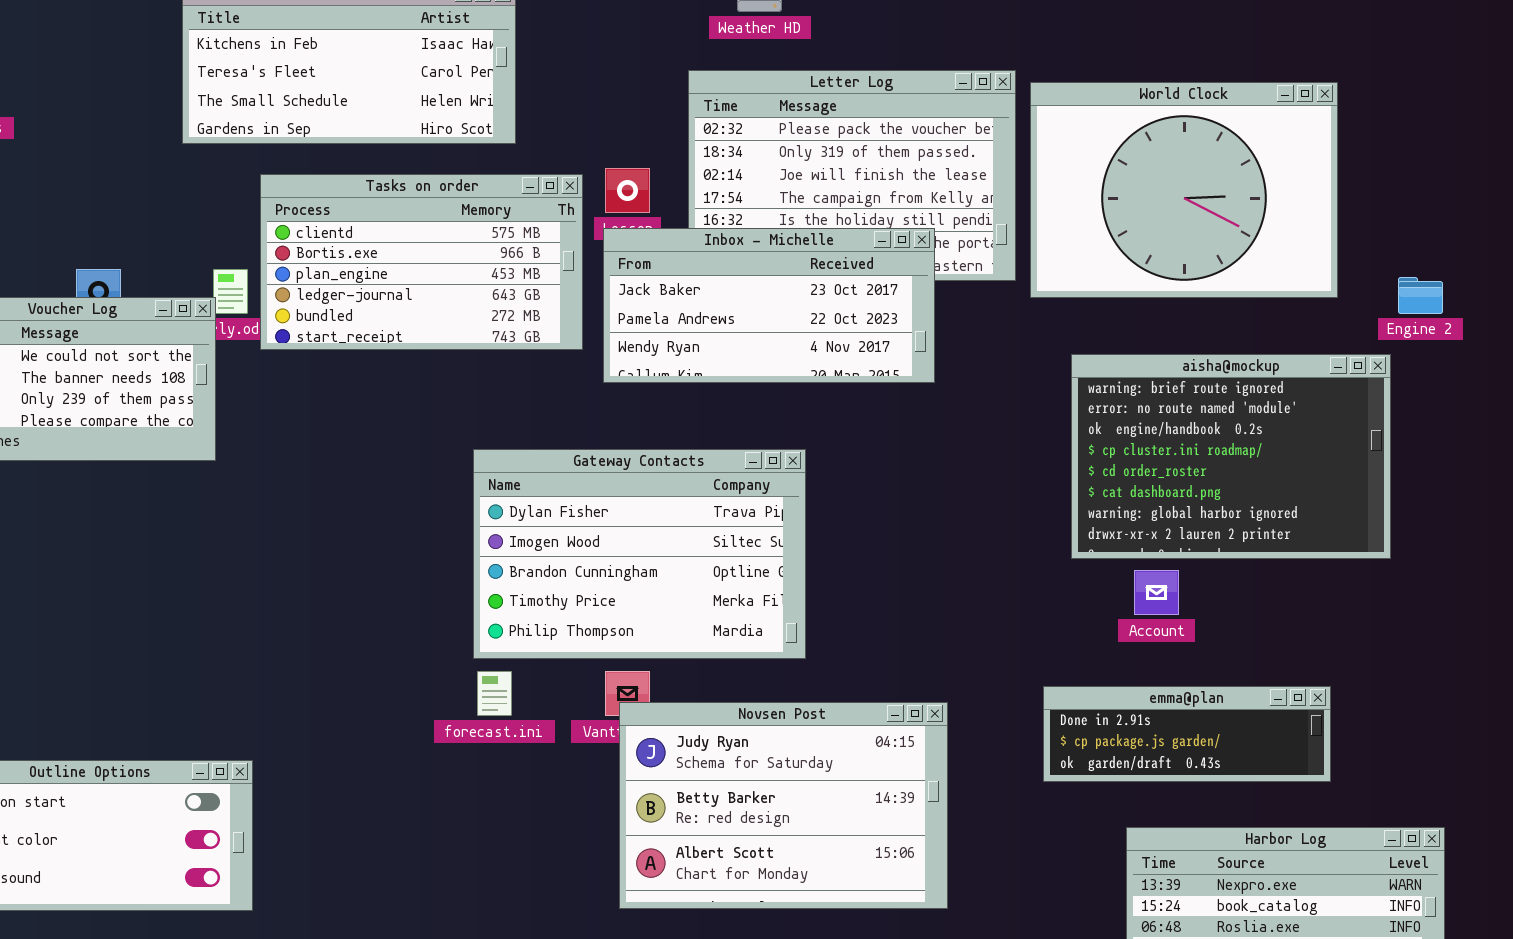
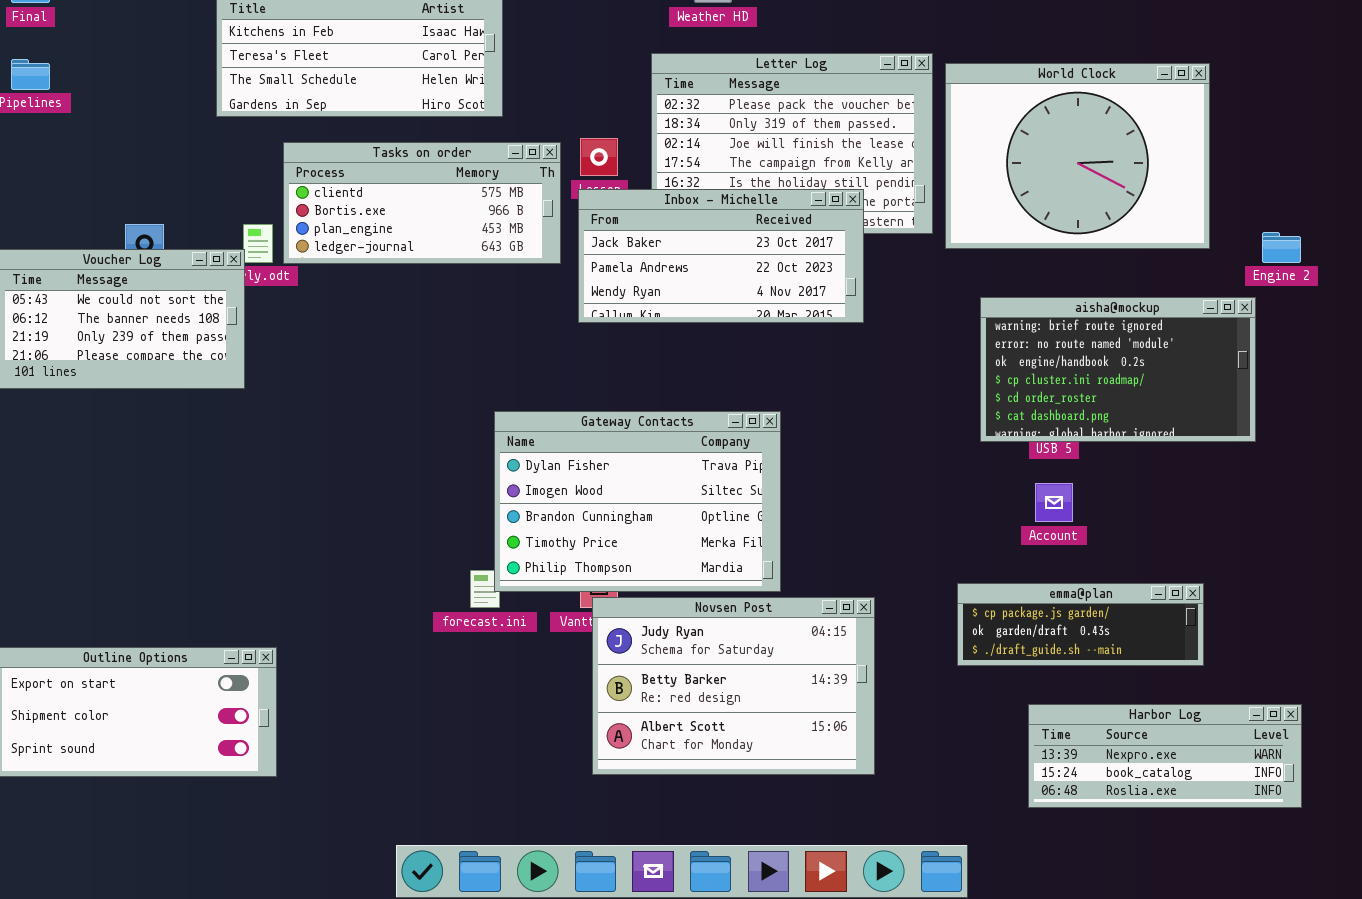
Tasks on order: [260,174,583,350] -> [283,142,561,264], resized
aisha@mockup: [1071,354,1391,559] -> [980,297,1256,442], resized
Gateway Contacts: [473,449,806,659] -> [494,411,781,592], moved
emma@plan: [1043,686,1331,782] -> [957,583,1204,666], scrolled down 1 row

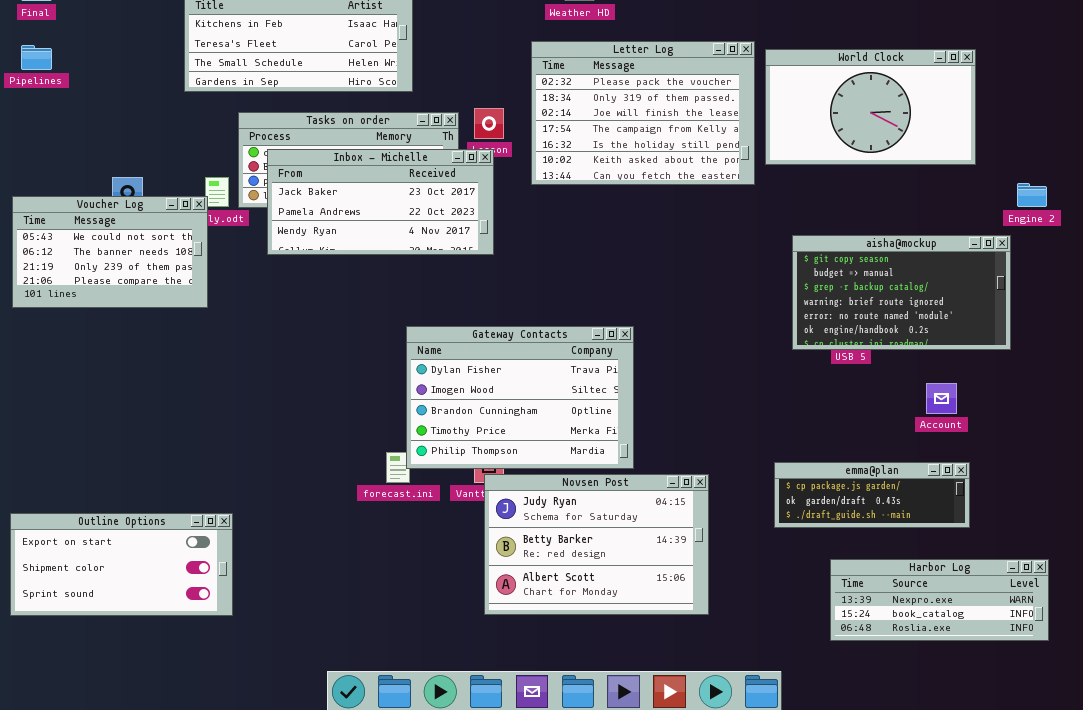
World Clock: [945,63,1210,249] -> [765,49,976,165], resized
Inbox - Michelle: [578,189,864,323] -> [267,149,494,255], moved
aisha@mockup: [980,297,1256,442] -> [792,235,1011,350], scrolled up 3 rows
Account: [1035,483,1073,522] -> [926,383,957,414], moved

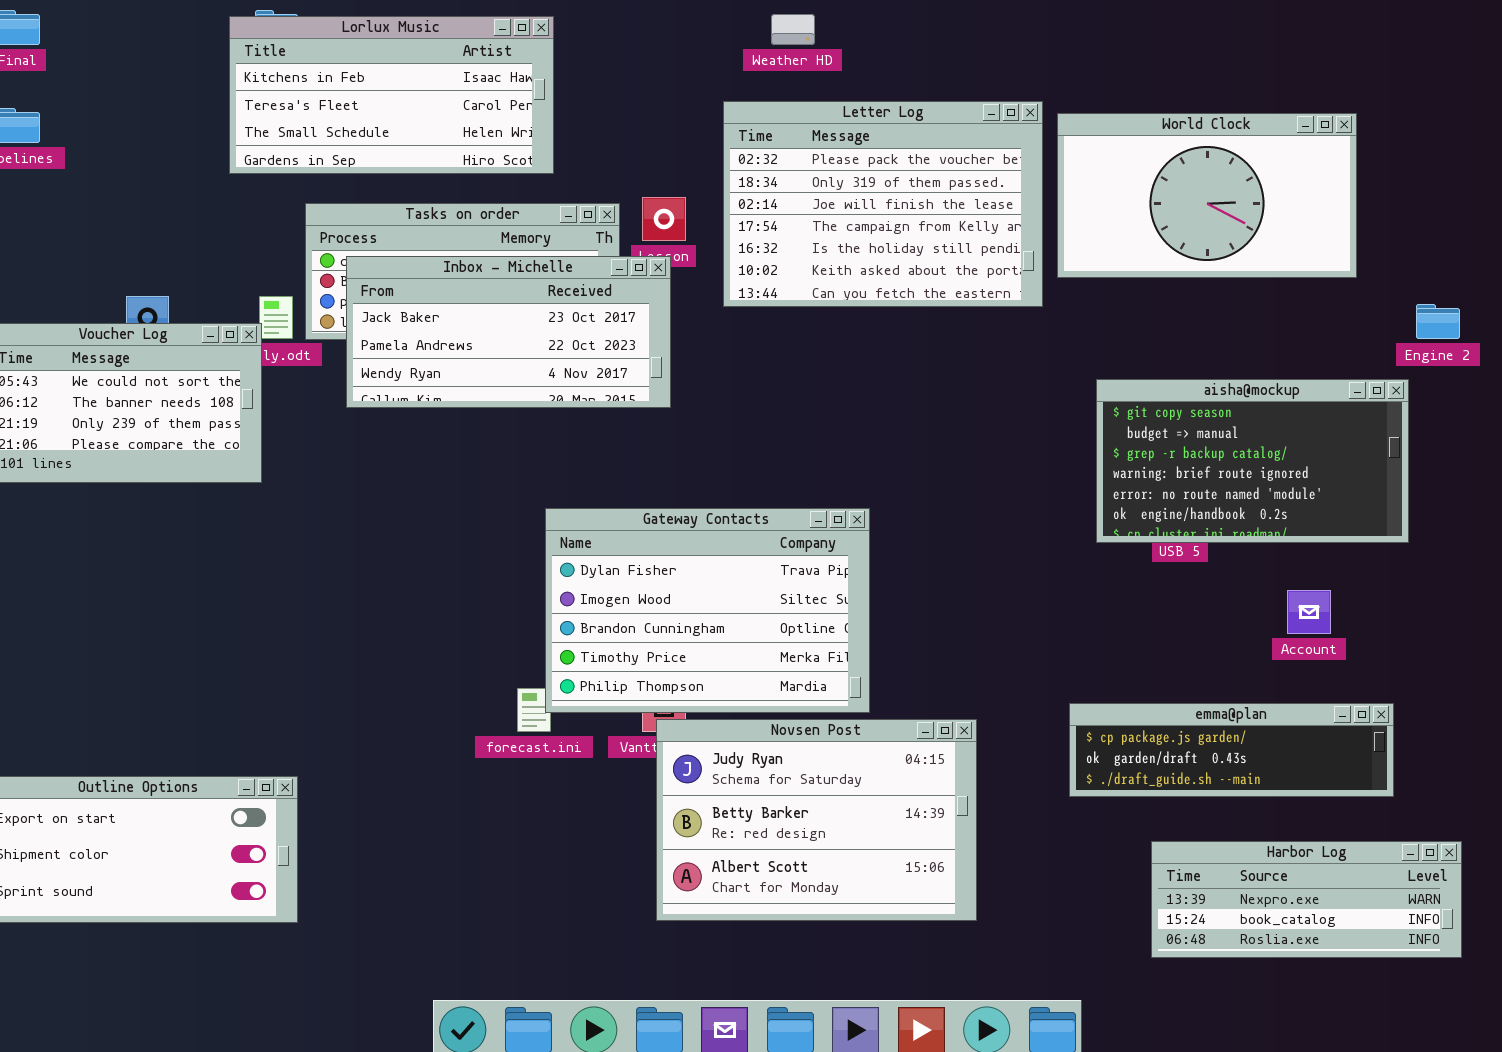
emma@plan: [774,462,970,528] -> [1069,703,1394,797], resized

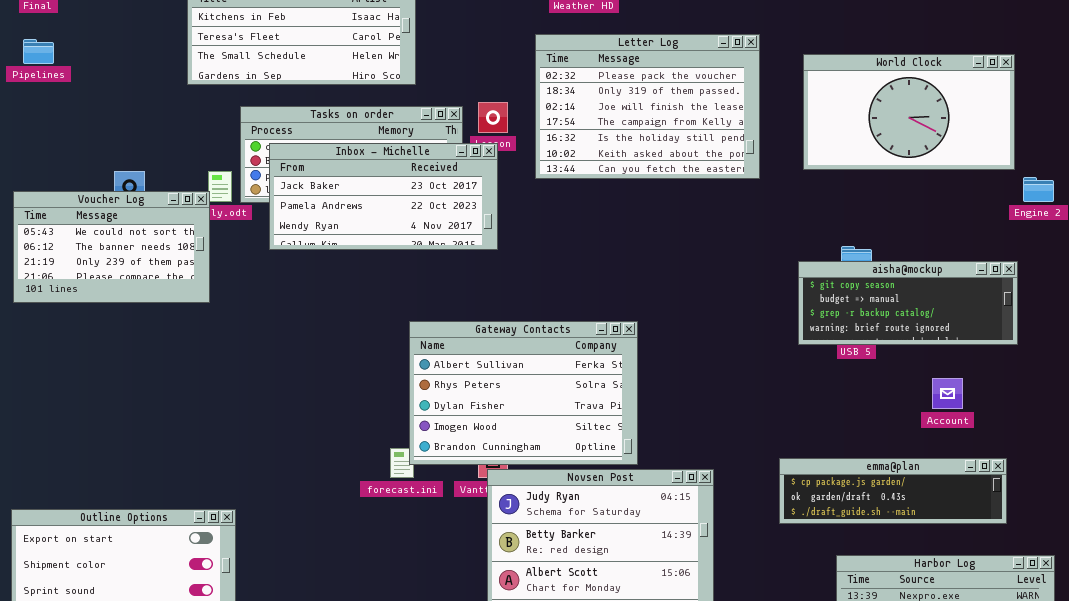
World Clock: [1057,113,1357,278] -> [803,54,1015,170], moved
aisha@mockup: [1096,379,1409,543] -> [798,261,1018,345], resized
Gateway Contacts: [545,508,870,713] -> [409,321,638,465], scrolled up 2 rows

